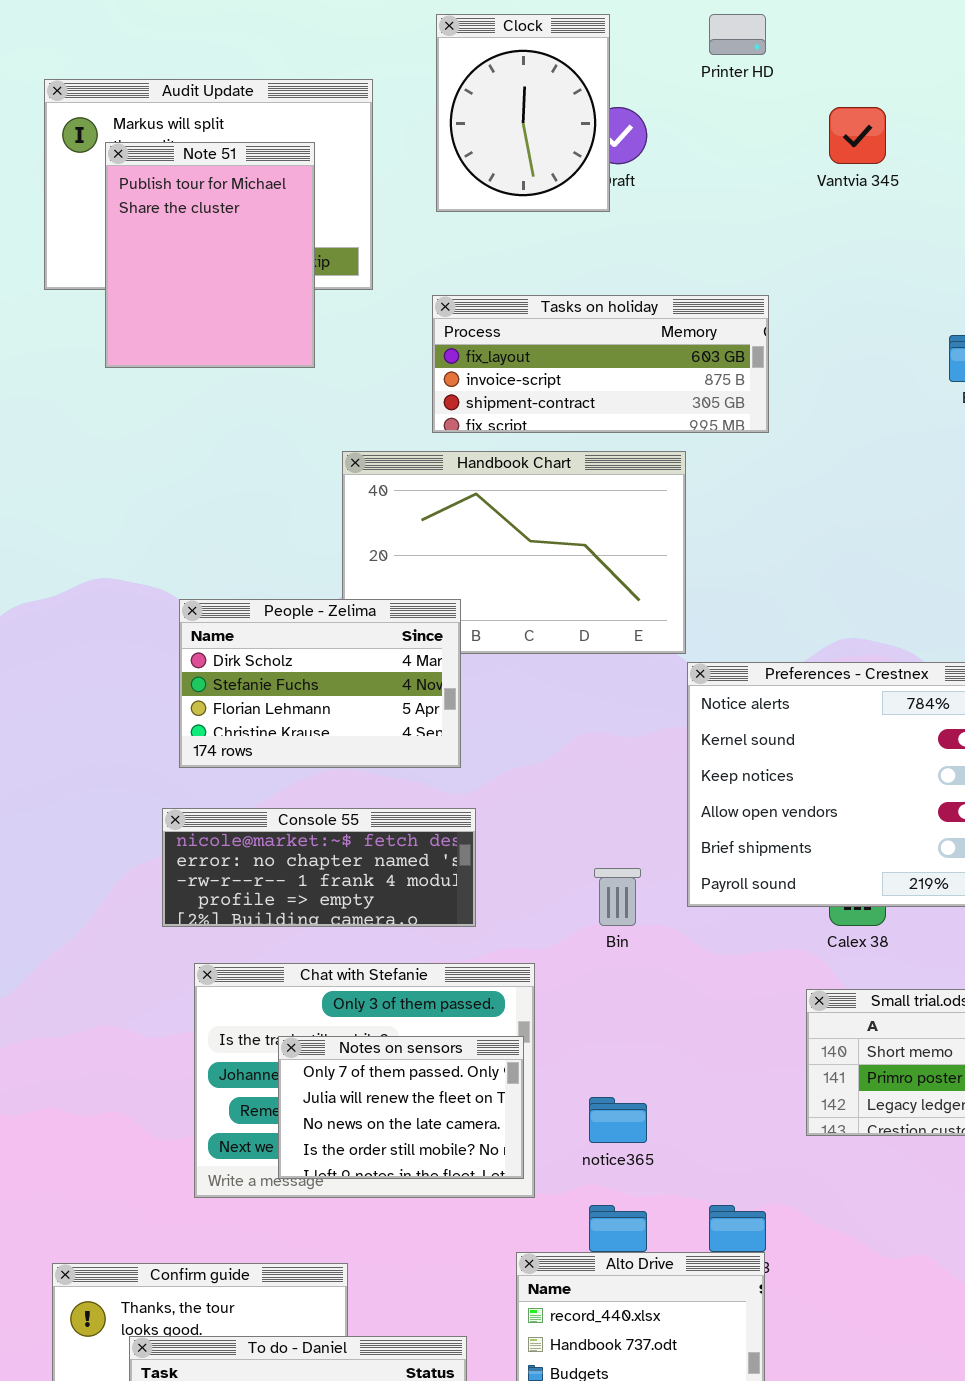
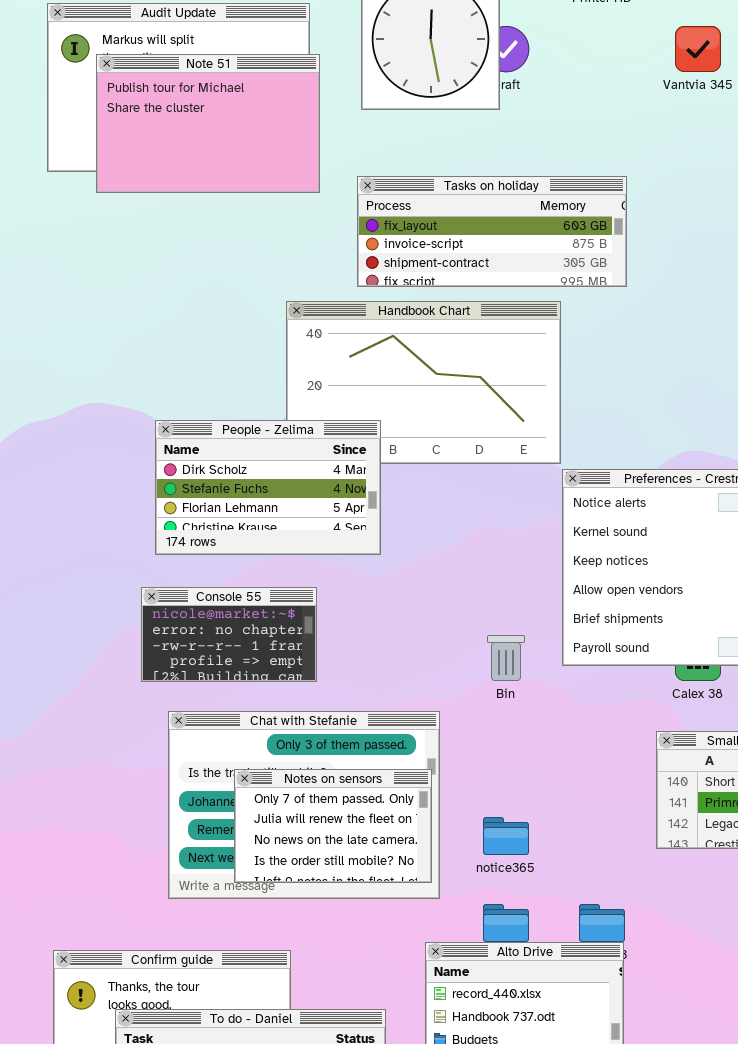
Note 51: [105,142,315,368] -> [96,54,320,193], resized
Console 55: [162,808,476,927] -> [141,587,317,682], resized

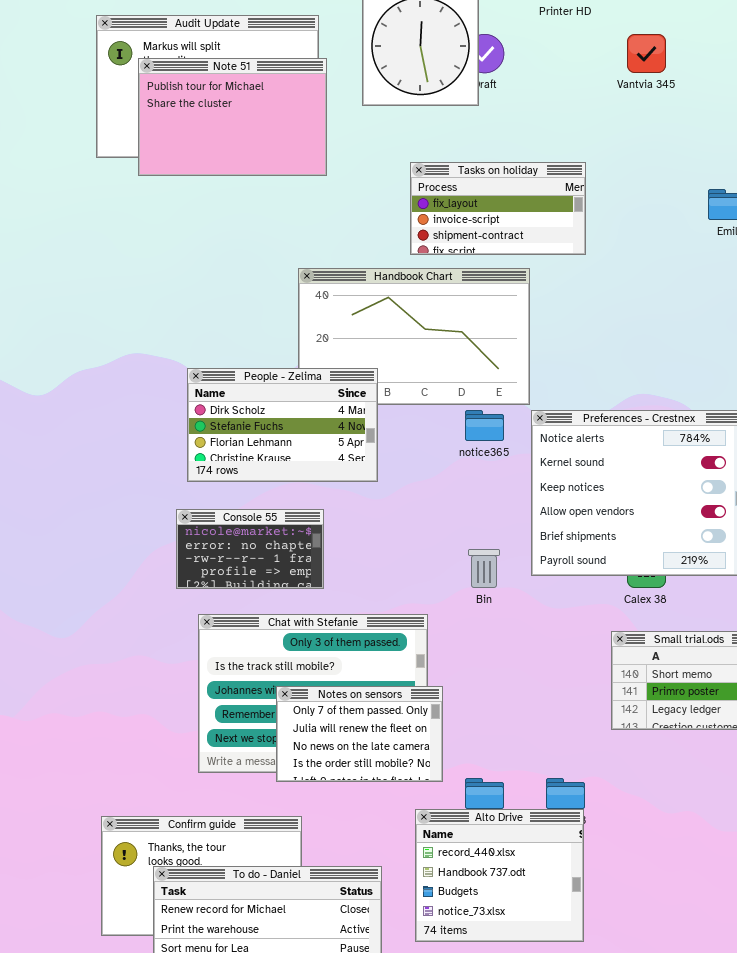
Tasks on holiday: [357,176,627,287] -> [410,162,586,255], resized
Notes on sensors: [234,769,432,883] -> [276,686,443,782], moved
notice365: [483,817,529,855] -> [465,410,504,441], moved

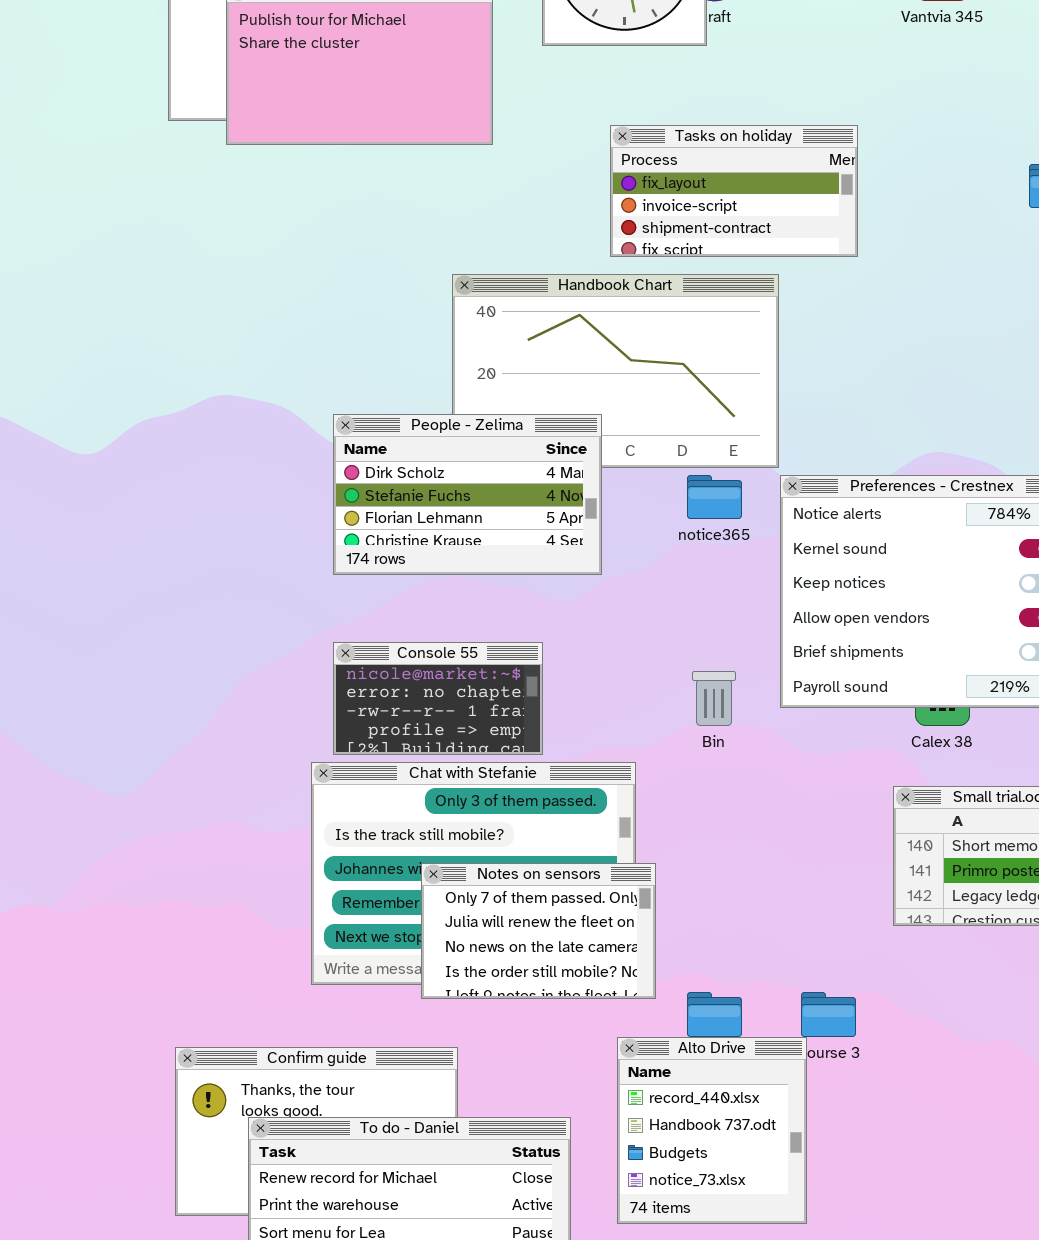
People - Zelima: [187,368,378,482] -> [333,414,602,575], moved
Console 55: [176,509,324,589] -> [333,642,543,755], moved
Alto Drive: [415,809,584,942] -> [617,1037,807,1224], resized

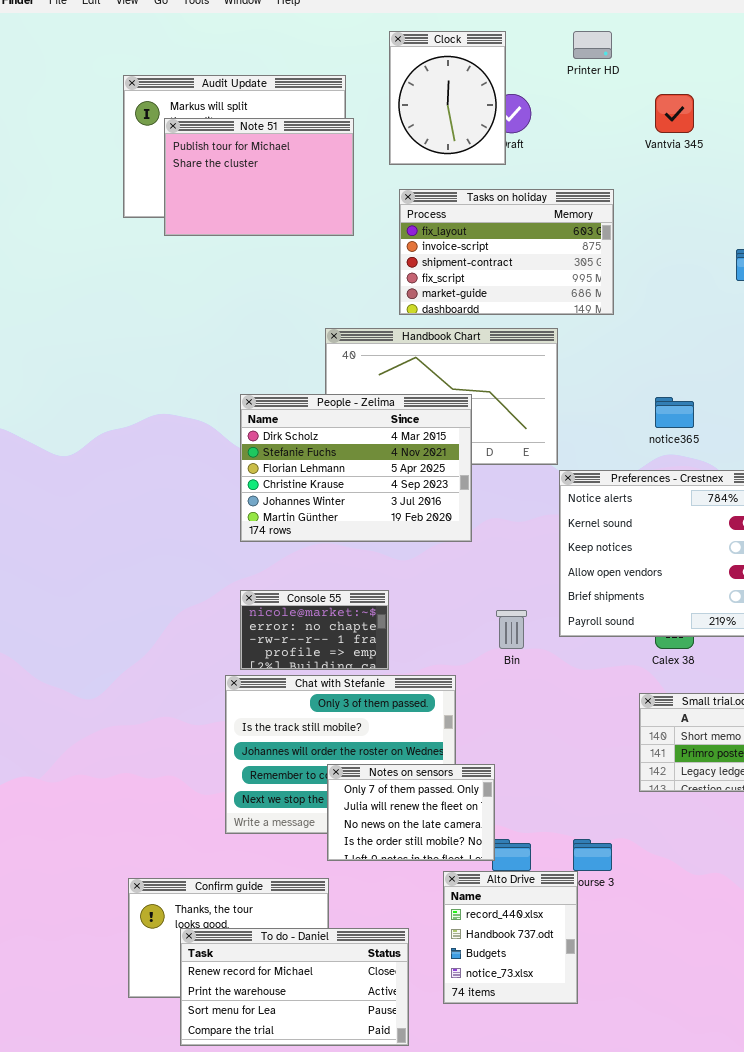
Tasks on holiday: [610,125,858,257] -> [399,189,614,315], resized
People - Zelima: [333,414,602,575] -> [240,394,472,542], resized
notice365: [687,475,742,519] -> [655,397,694,428], moved
Notes on sensors: [421,863,656,999] -> [327,764,495,861], moved

